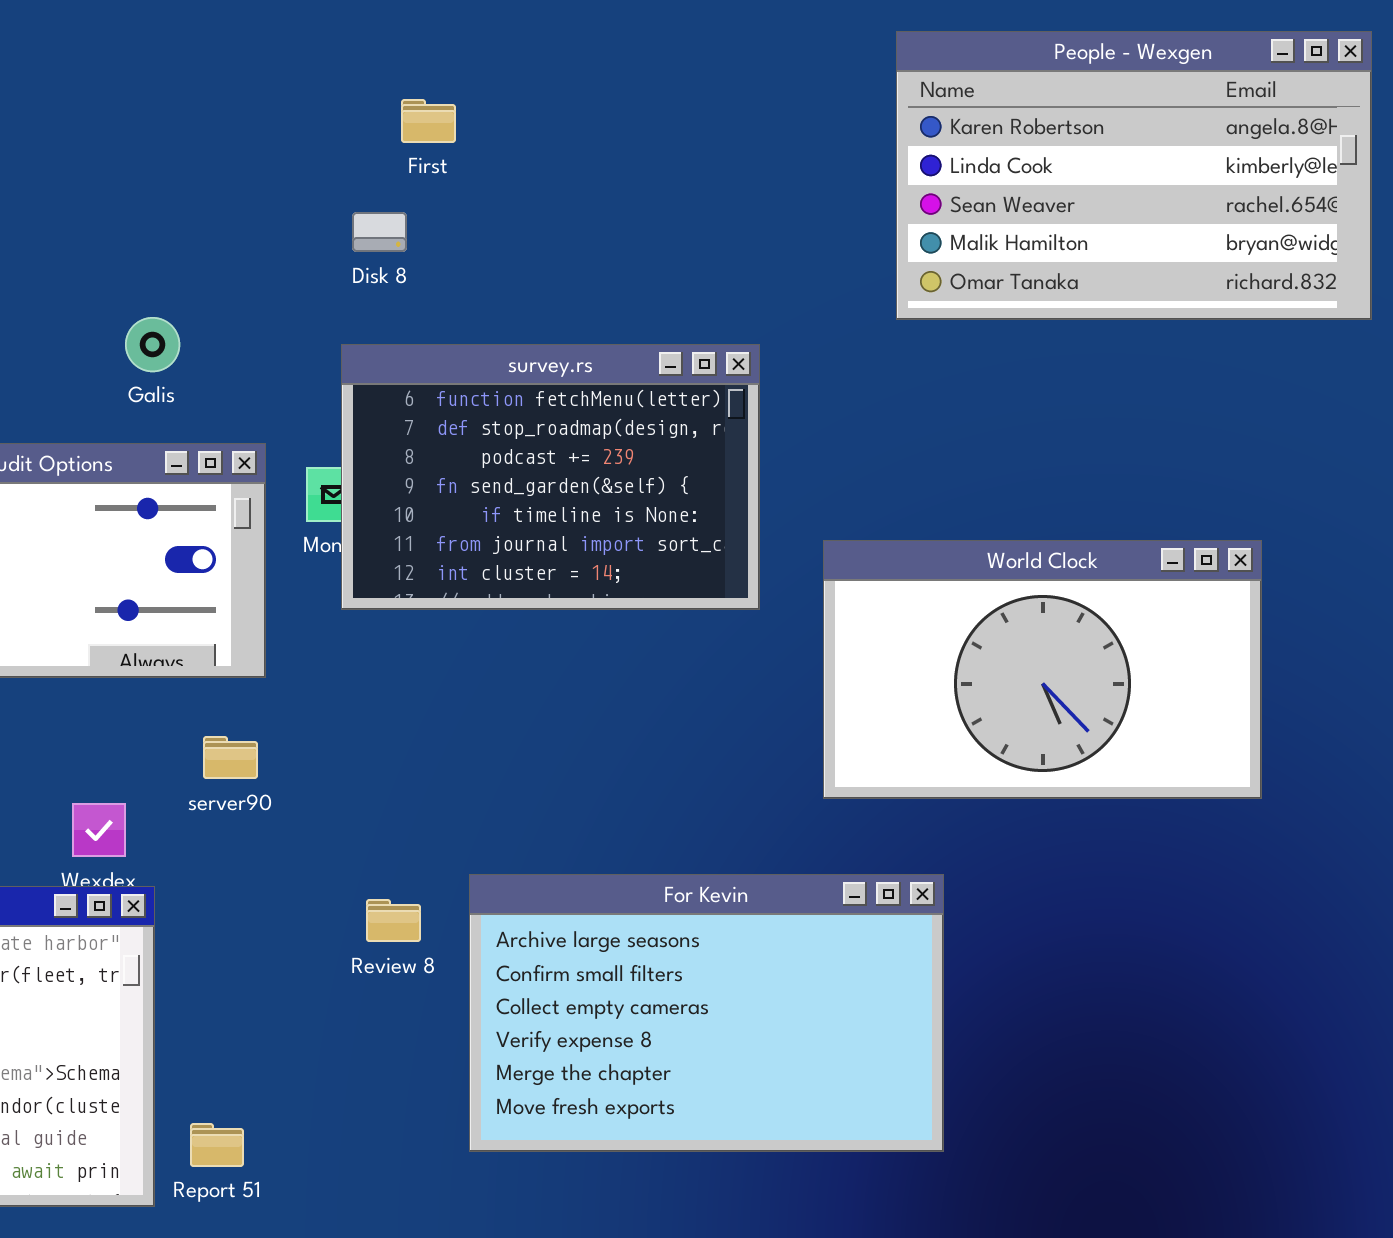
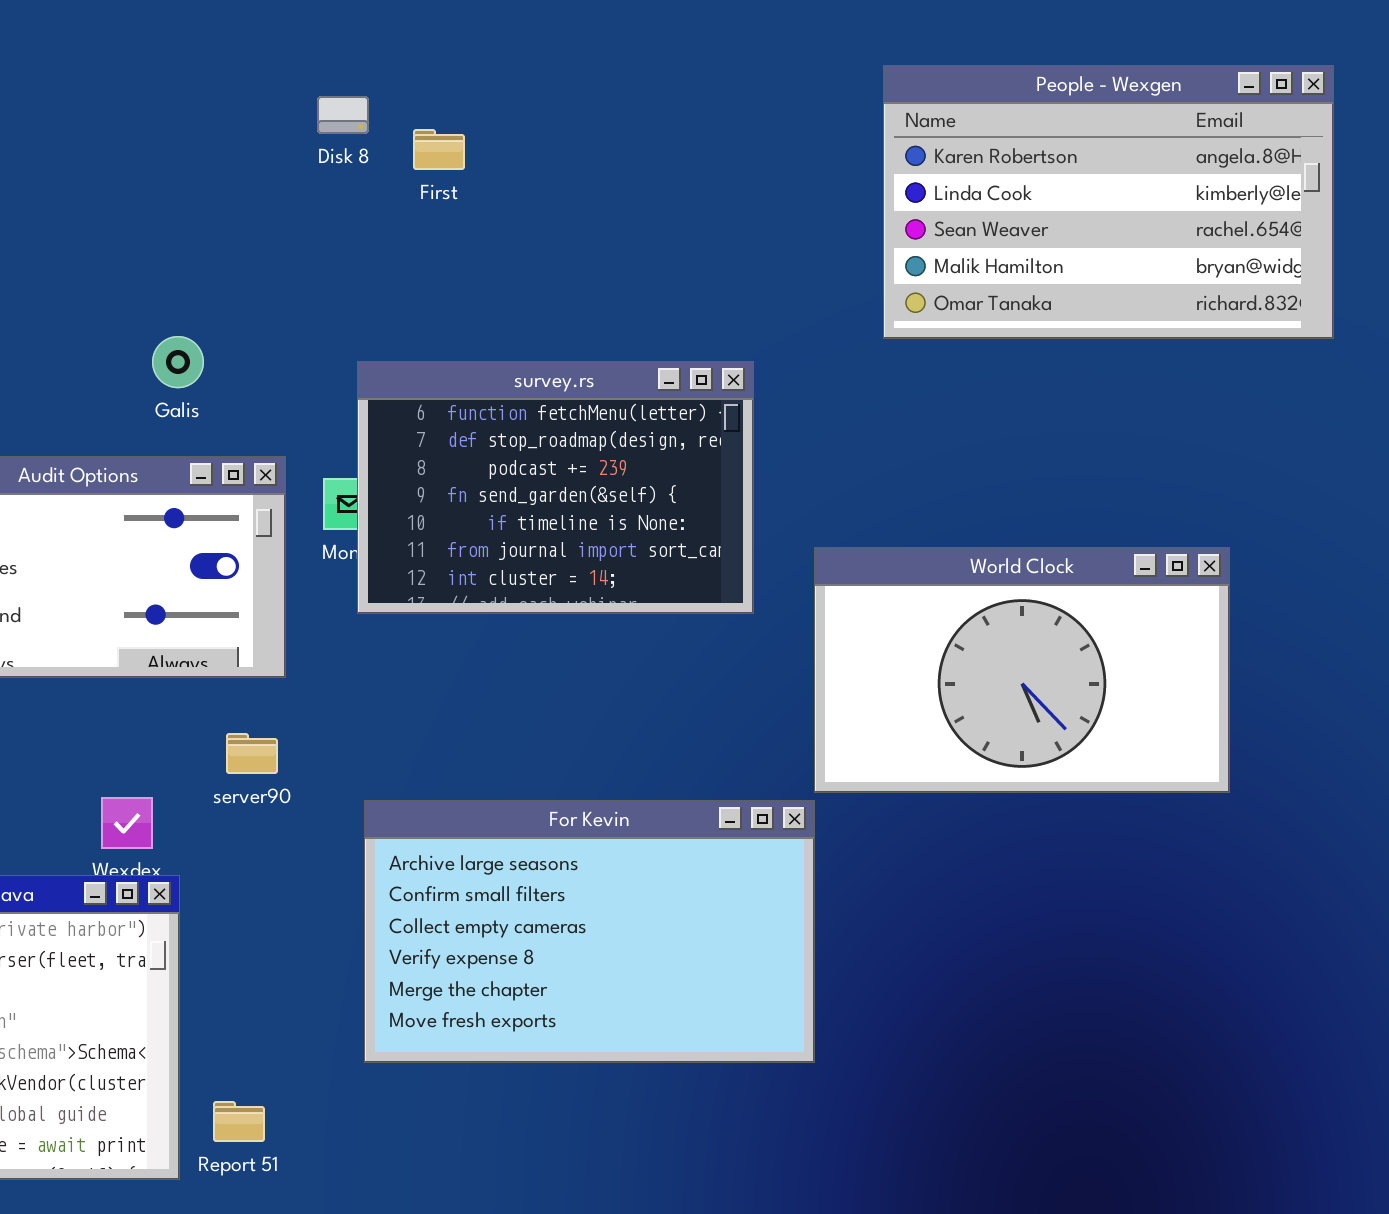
Disk 8: [352,212,407,252] -> [317,96,369,134], moved
For Kevin: [469,874,944,1152] -> [364,800,815,1063], moved

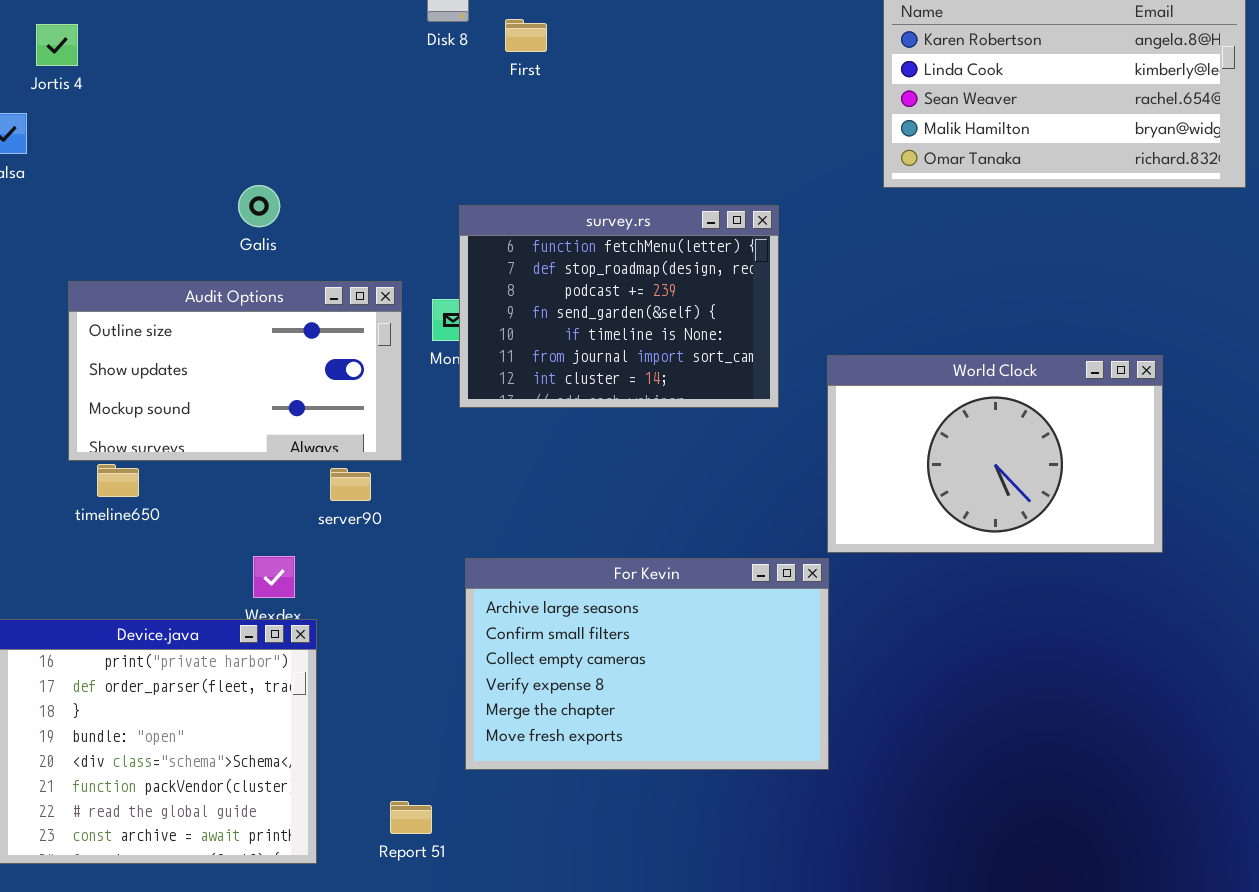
Galis: [152,336,204,388] -> [238,185,280,227], moved
server90: [226,733,278,774] -> [330,468,371,501], moved
Report 51: [213,1101,265,1142] -> [390,801,432,834], moved

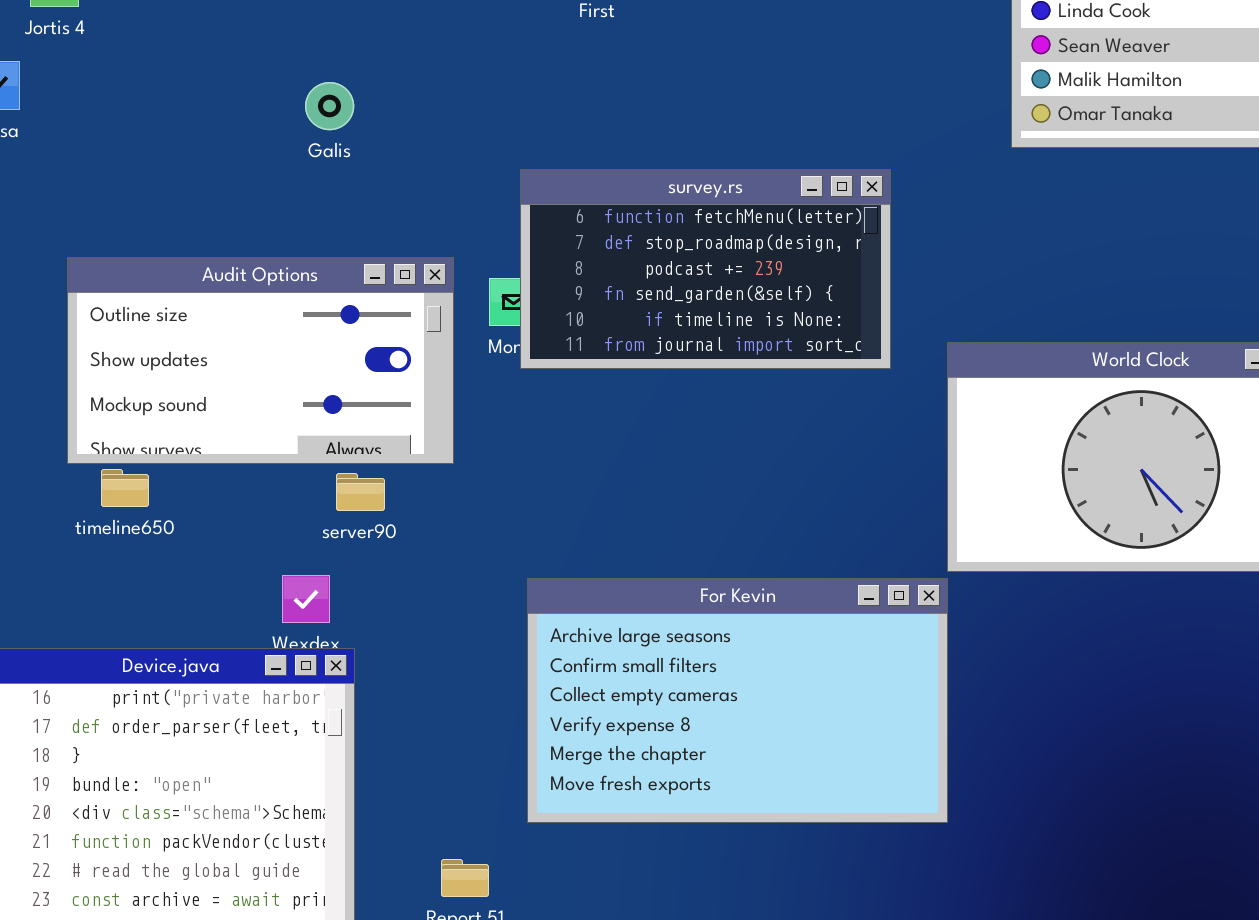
Galis: [238,185,280,227] -> [305,82,354,130], moved
survey.rs: [459,205,779,408] -> [520,169,891,369], resized
server90: [330,468,371,501] -> [336,473,385,511], moved

